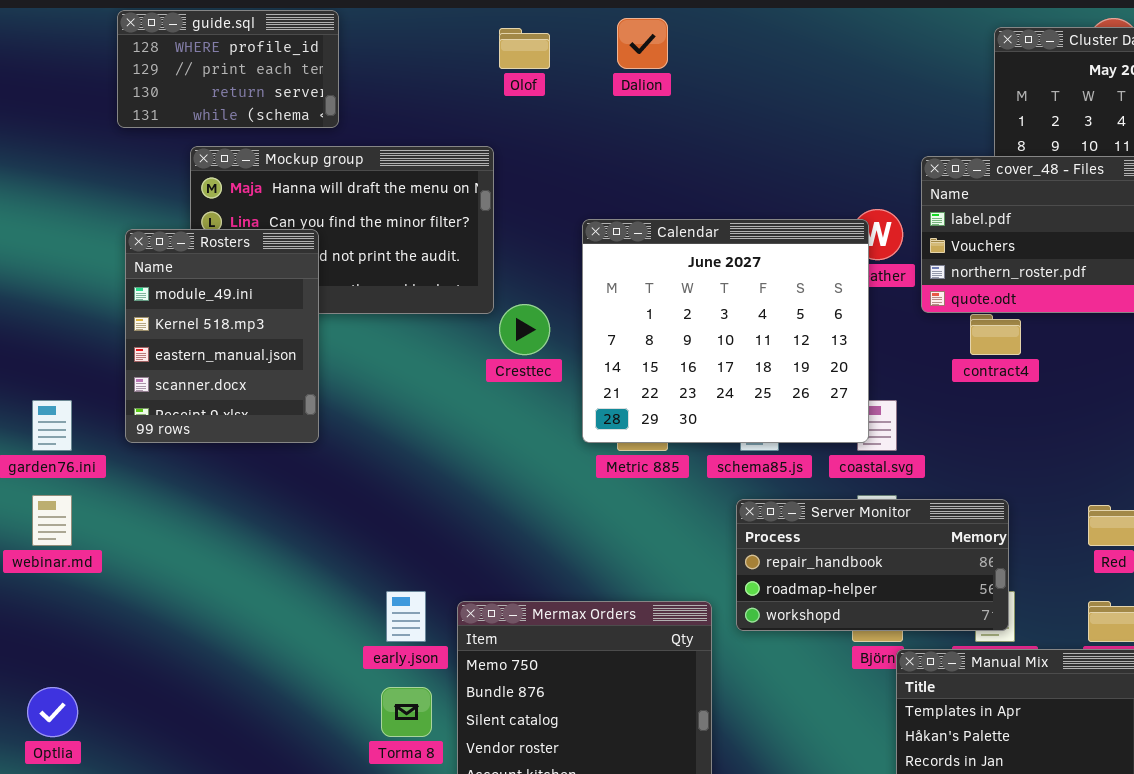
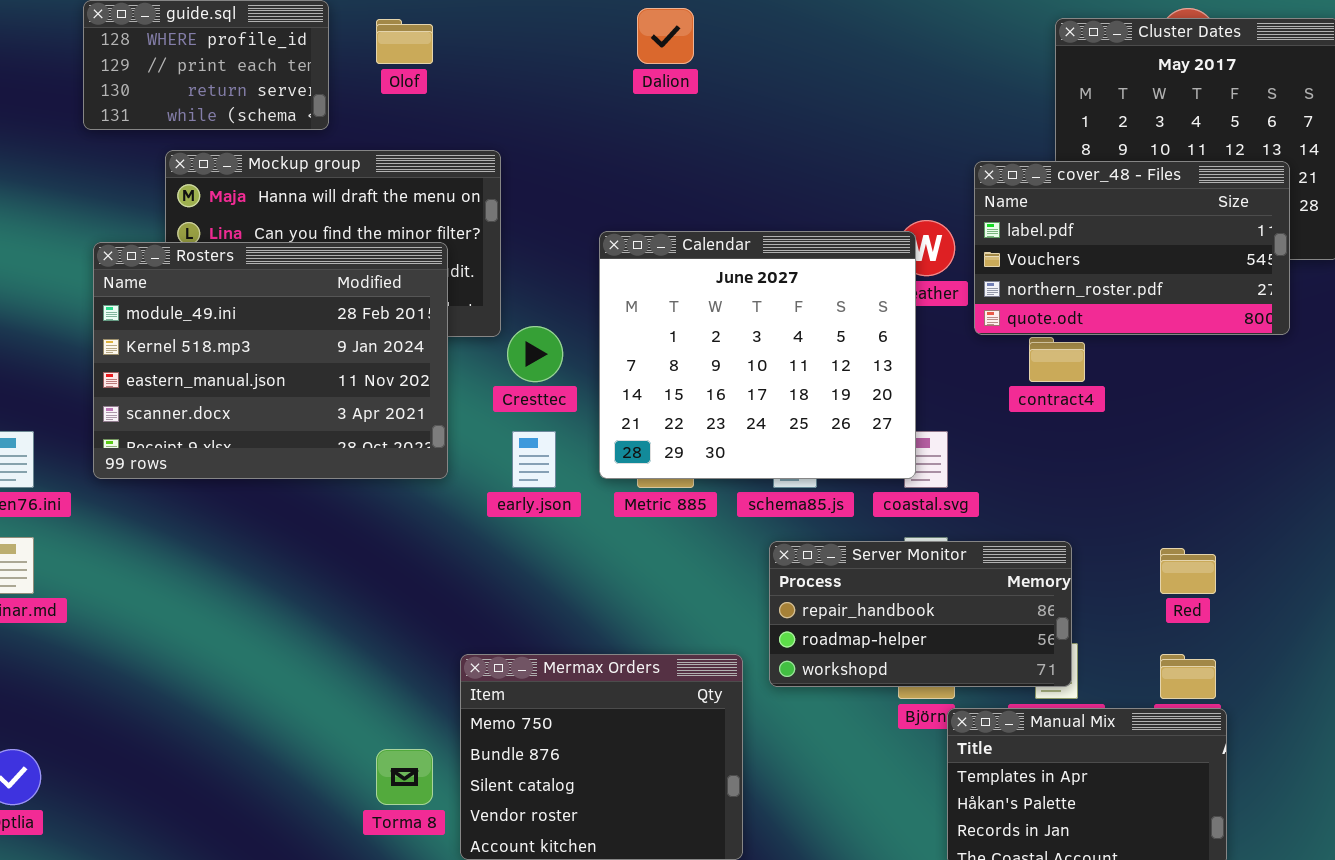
Olof: [499,28,550,69] -> [376,19,433,64], moved
Rosters: [125,229,319,443] -> [93,242,448,479], resized
early.json: [386,591,426,642] -> [512,431,556,488], moved

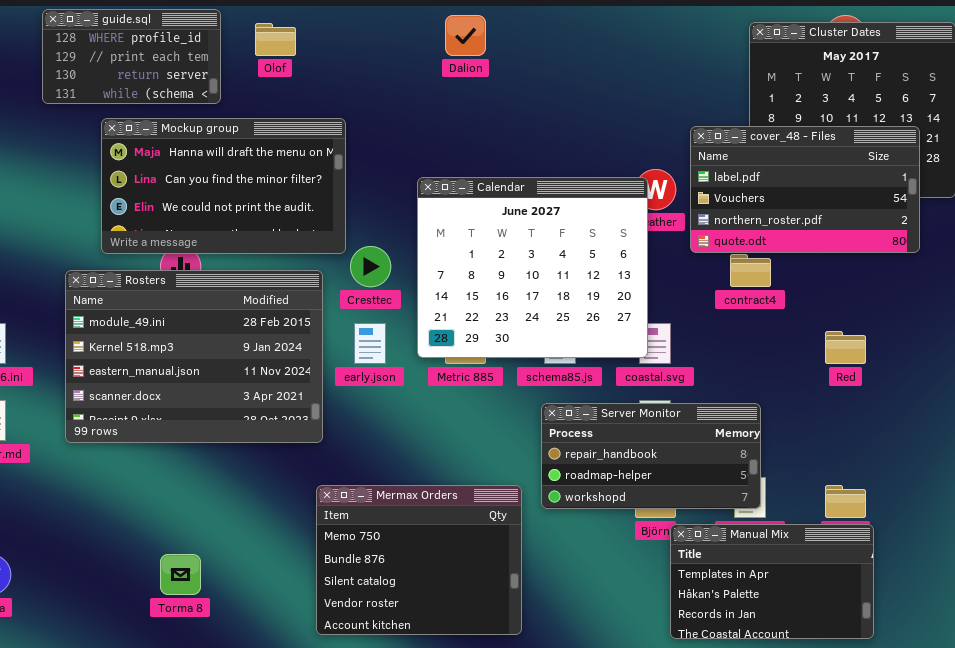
Rosters: [93,242,448,479] -> [65,270,323,443], moved
Red: [1160,548,1216,594] -> [825,331,866,364], moved
Torma 8: [376,749,433,805] -> [160,554,201,595], moved

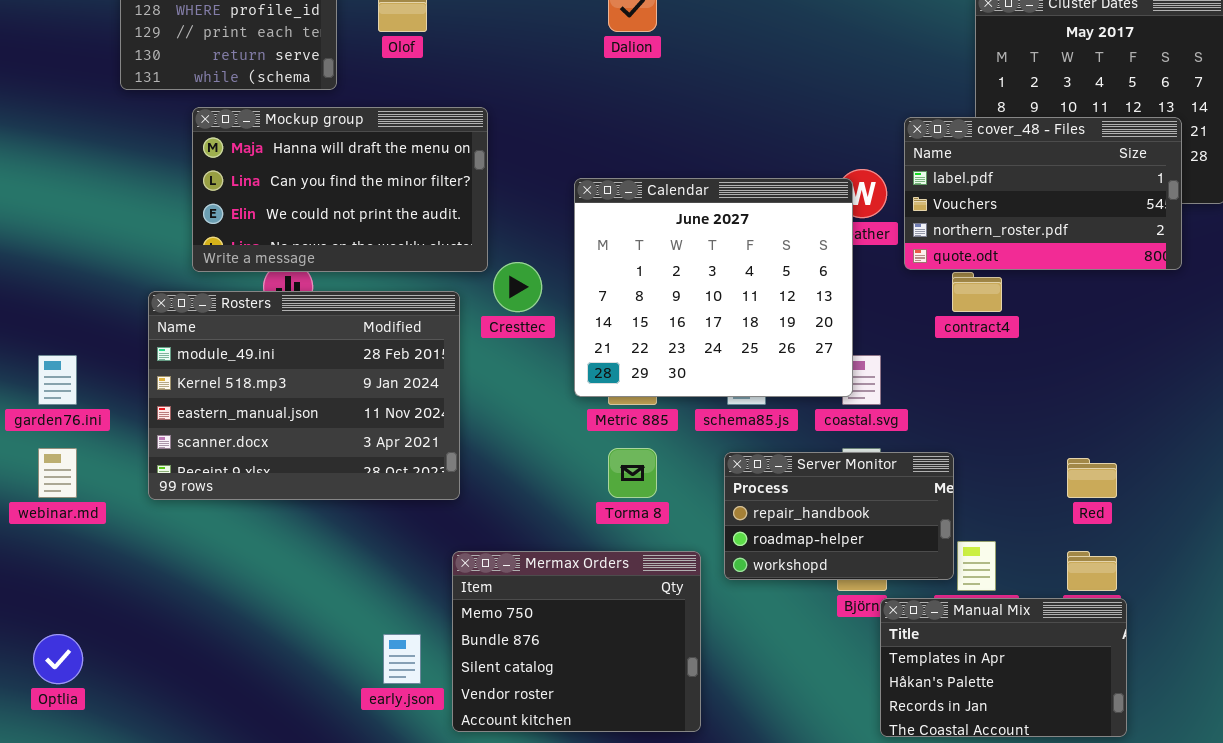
early.json: [354,323,386,364] -> [383,634,421,684], moved
Red: [825,331,866,364] -> [1067,458,1117,498], moved
Server Monitor: [541,403,761,509] -> [724,452,954,580], resized
Torma 8: [160,554,201,595] -> [608,448,657,498], moved

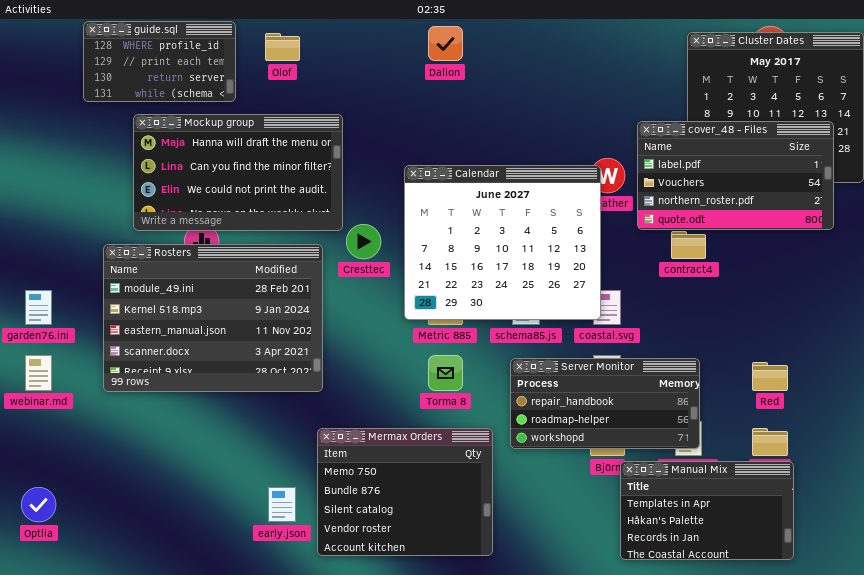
Server Monitor: [724,452,954,580] -> [510,358,700,449], resized

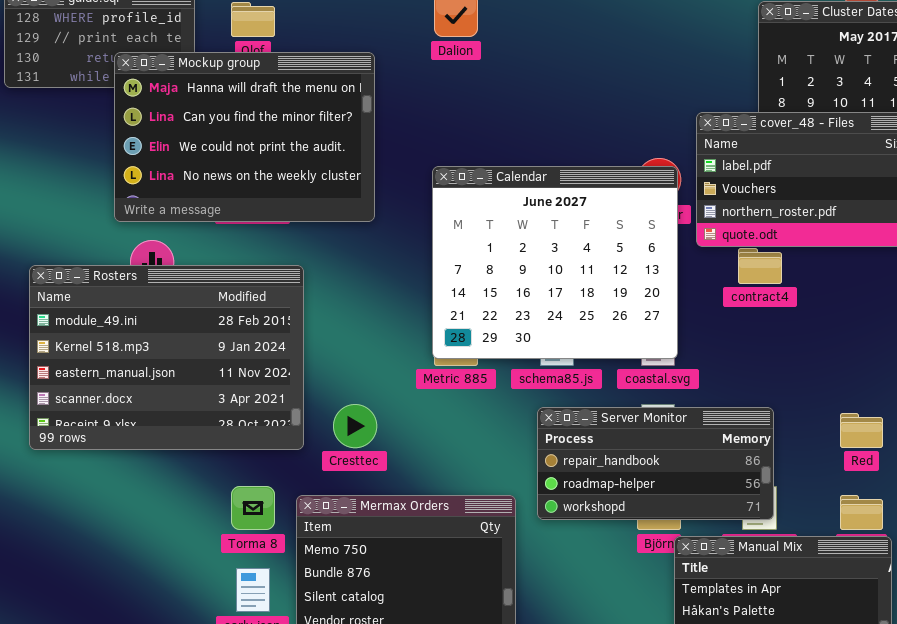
Mockup group: [133,114,343,231] -> [114,52,375,222], moved, resized
Calendar: [404,165,601,320] -> [432,166,678,359], moved
Cresttec: [346,224,381,259] -> [333,404,377,448], moved
Torma 8: [428,355,463,391] -> [231,486,275,530], moved

